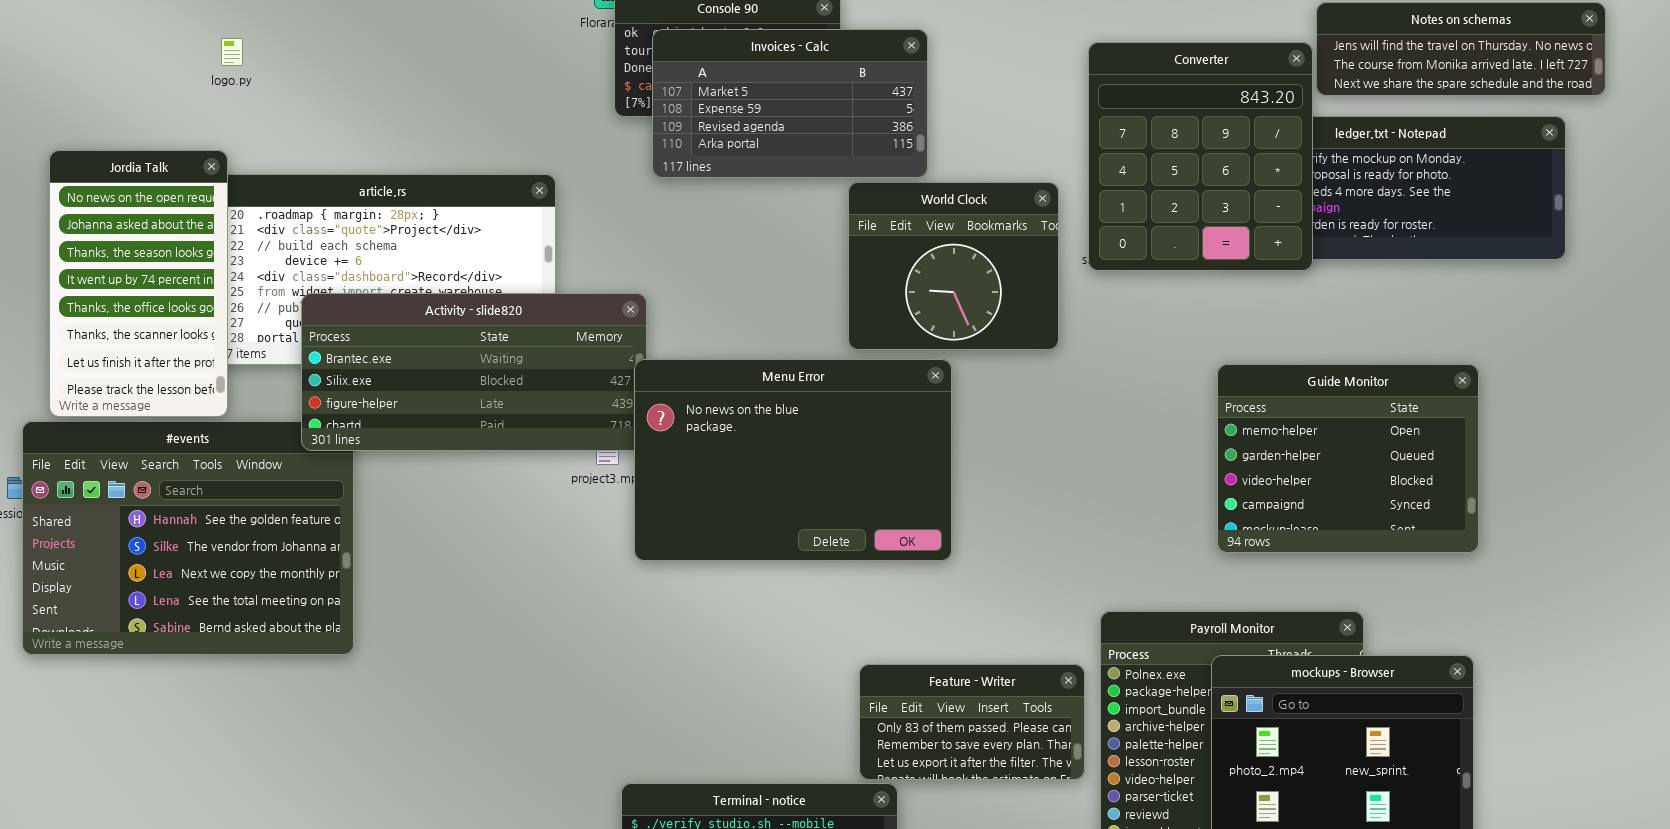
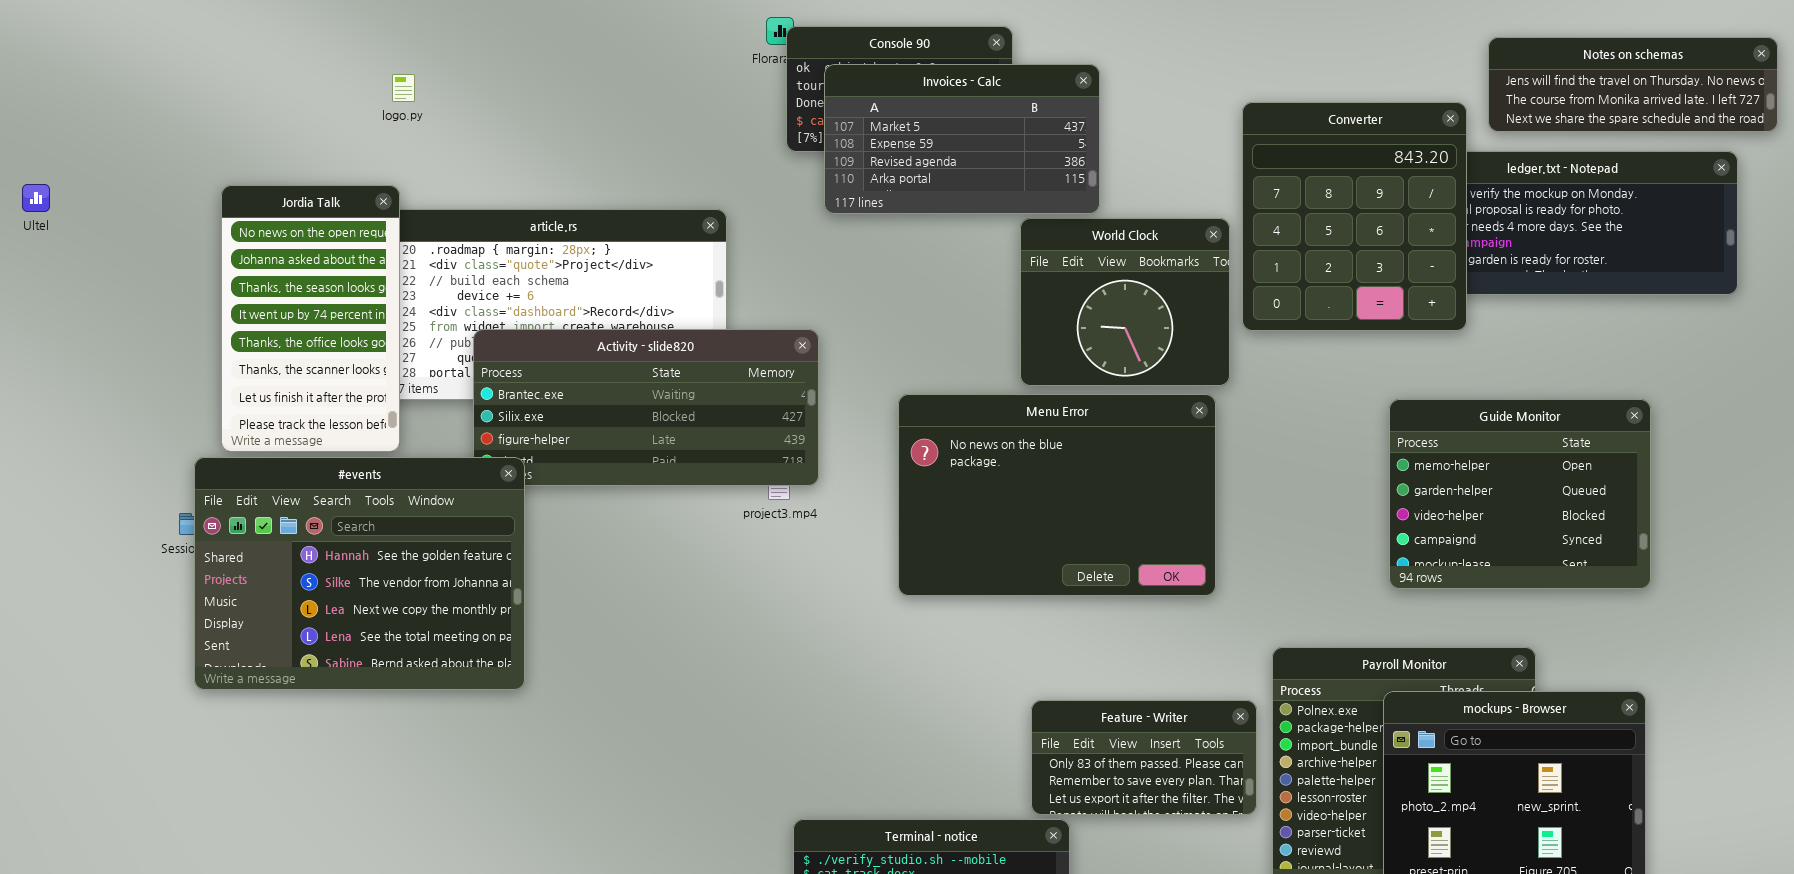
Converter: [1088,42,1313,271] -> [1242,102,1467,331], moved
Menu Error: [634,359,952,561] -> [898,394,1216,596], moved
#events: [22,421,354,655] -> [194,457,525,690], raised

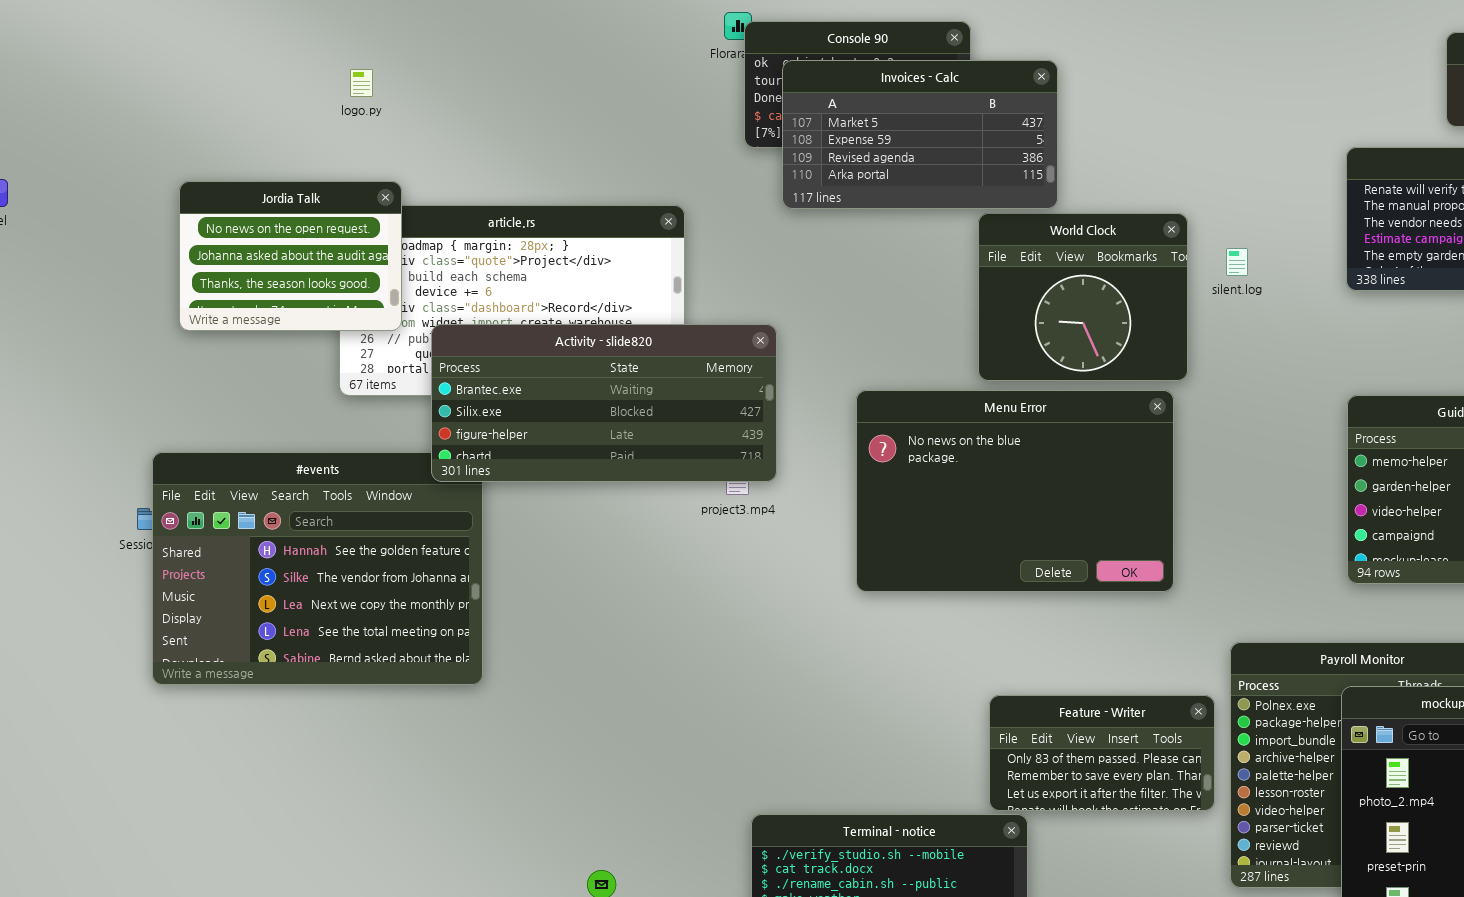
Converter: [1242,102,1467,331] -> none, closed
Jordia Talk: [221,185,400,452] -> [179,181,402,331], resized
Activity - slide820: [473,329,819,486] -> [431,324,777,482], raised

